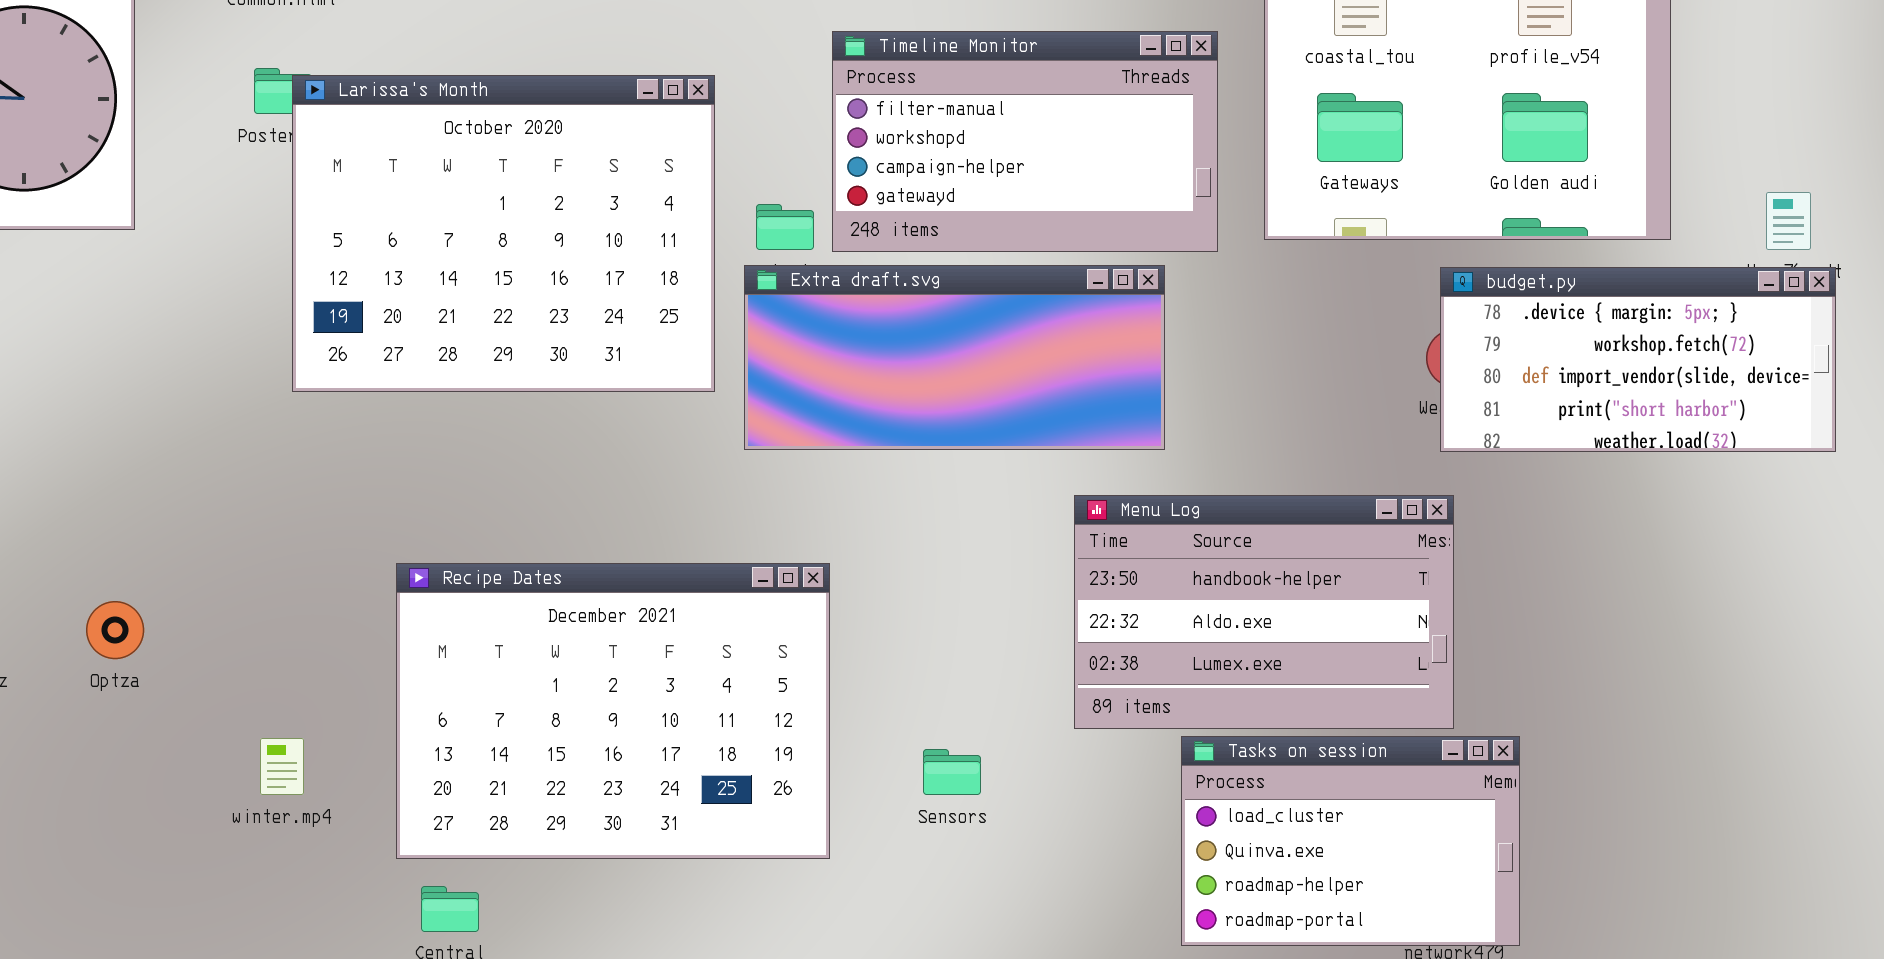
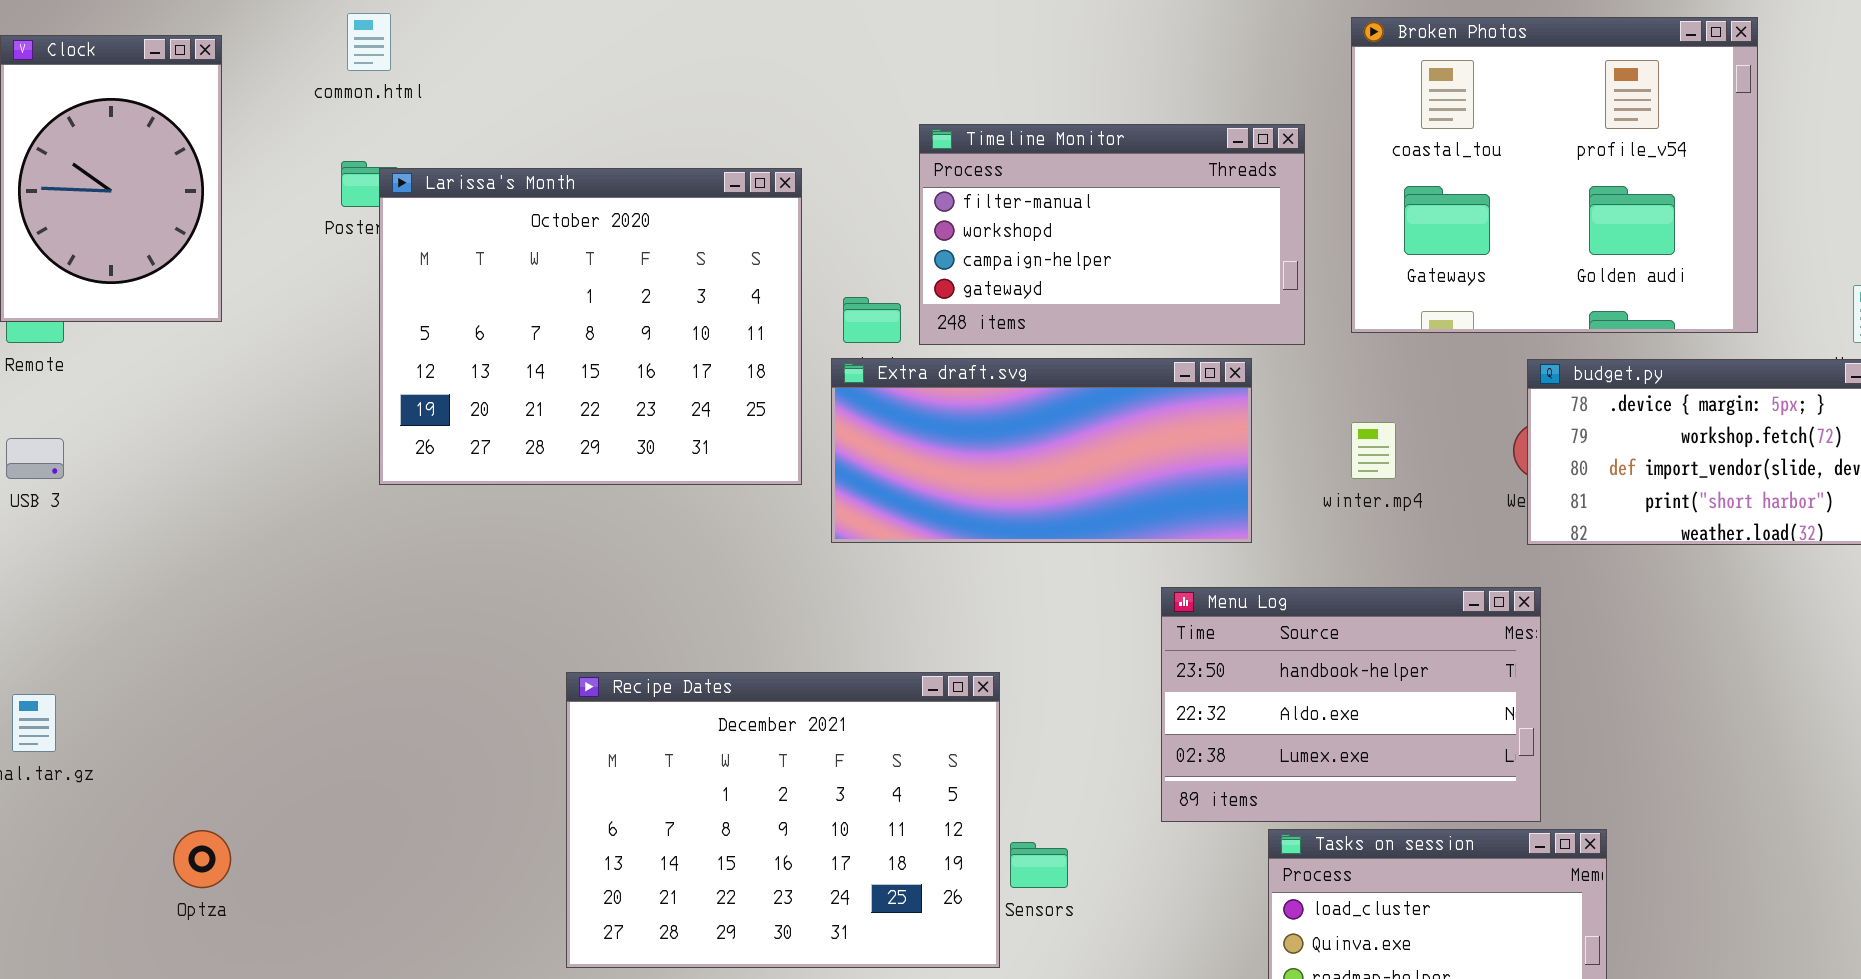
Recipe Dates: [396,563,830,859] -> [566,672,1000,968], moved
Optza: [86,601,144,659] -> [173,830,231,888], moved
winter.mp4: [260,738,304,795] -> [1351,422,1396,479], moved

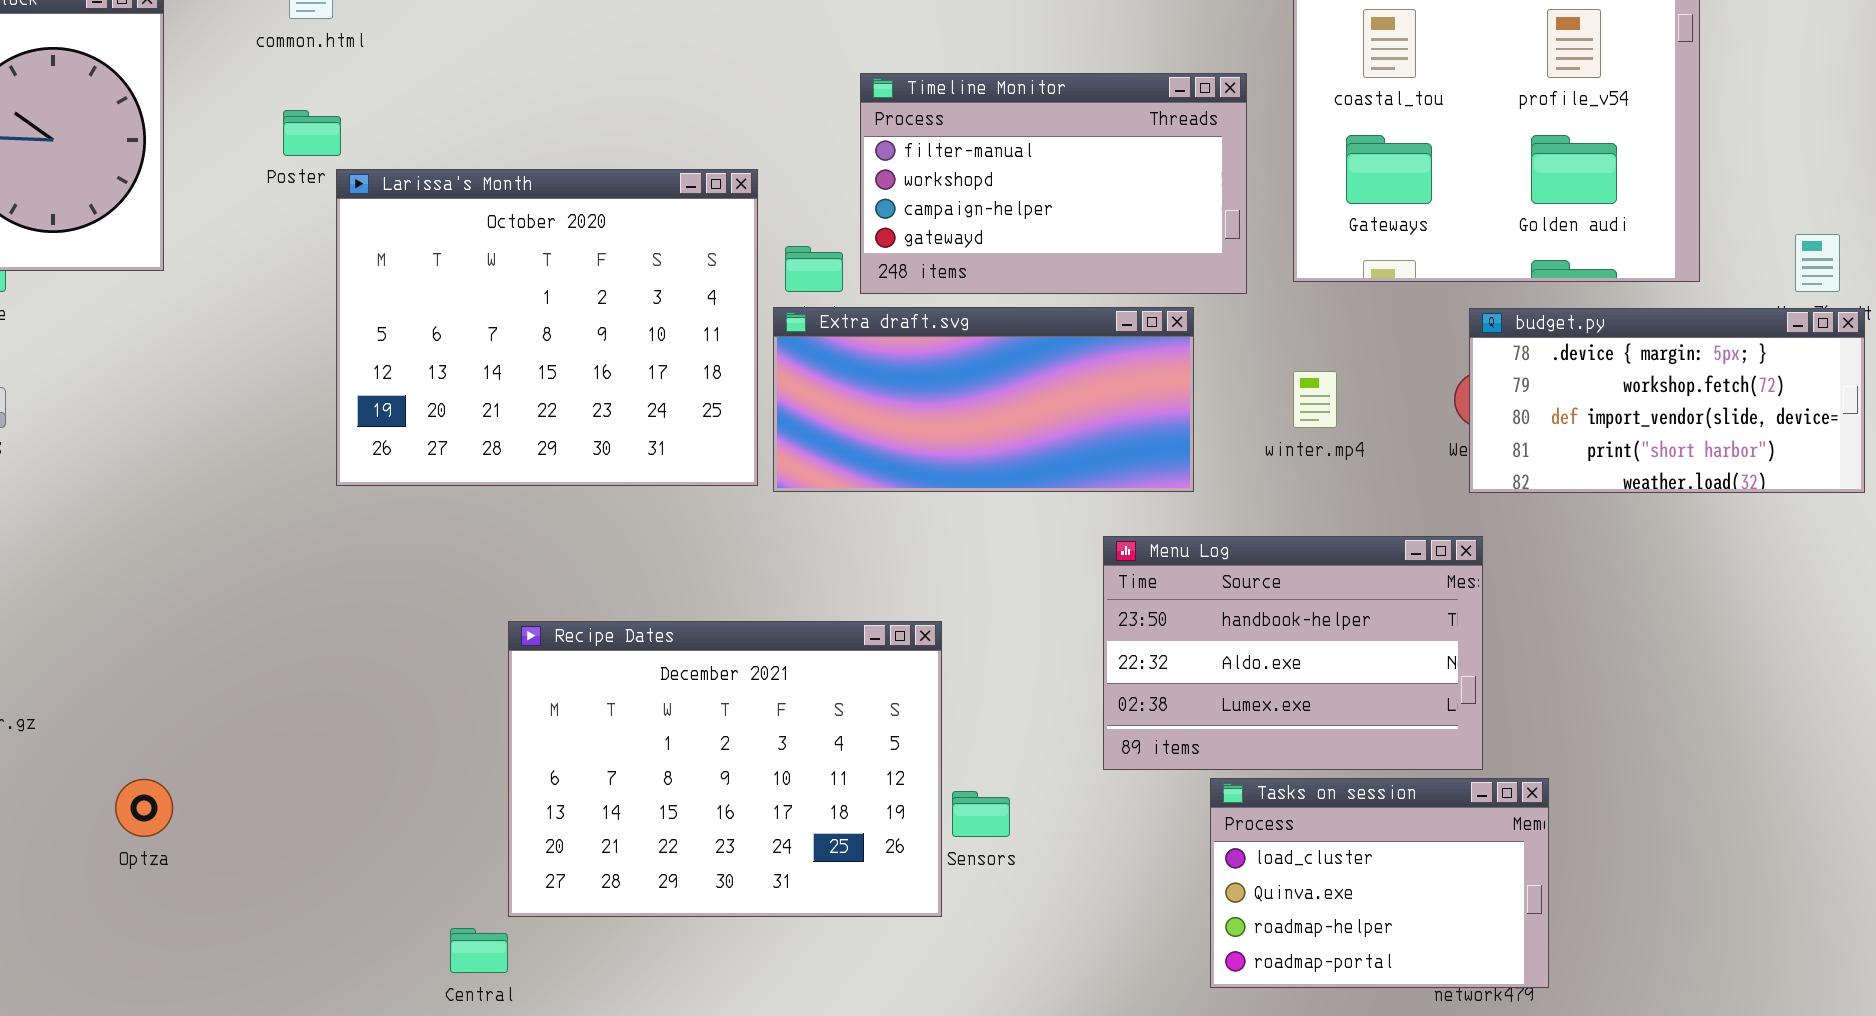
Larissa's Month: [379,168,802,485] -> [336,169,758,486], moved

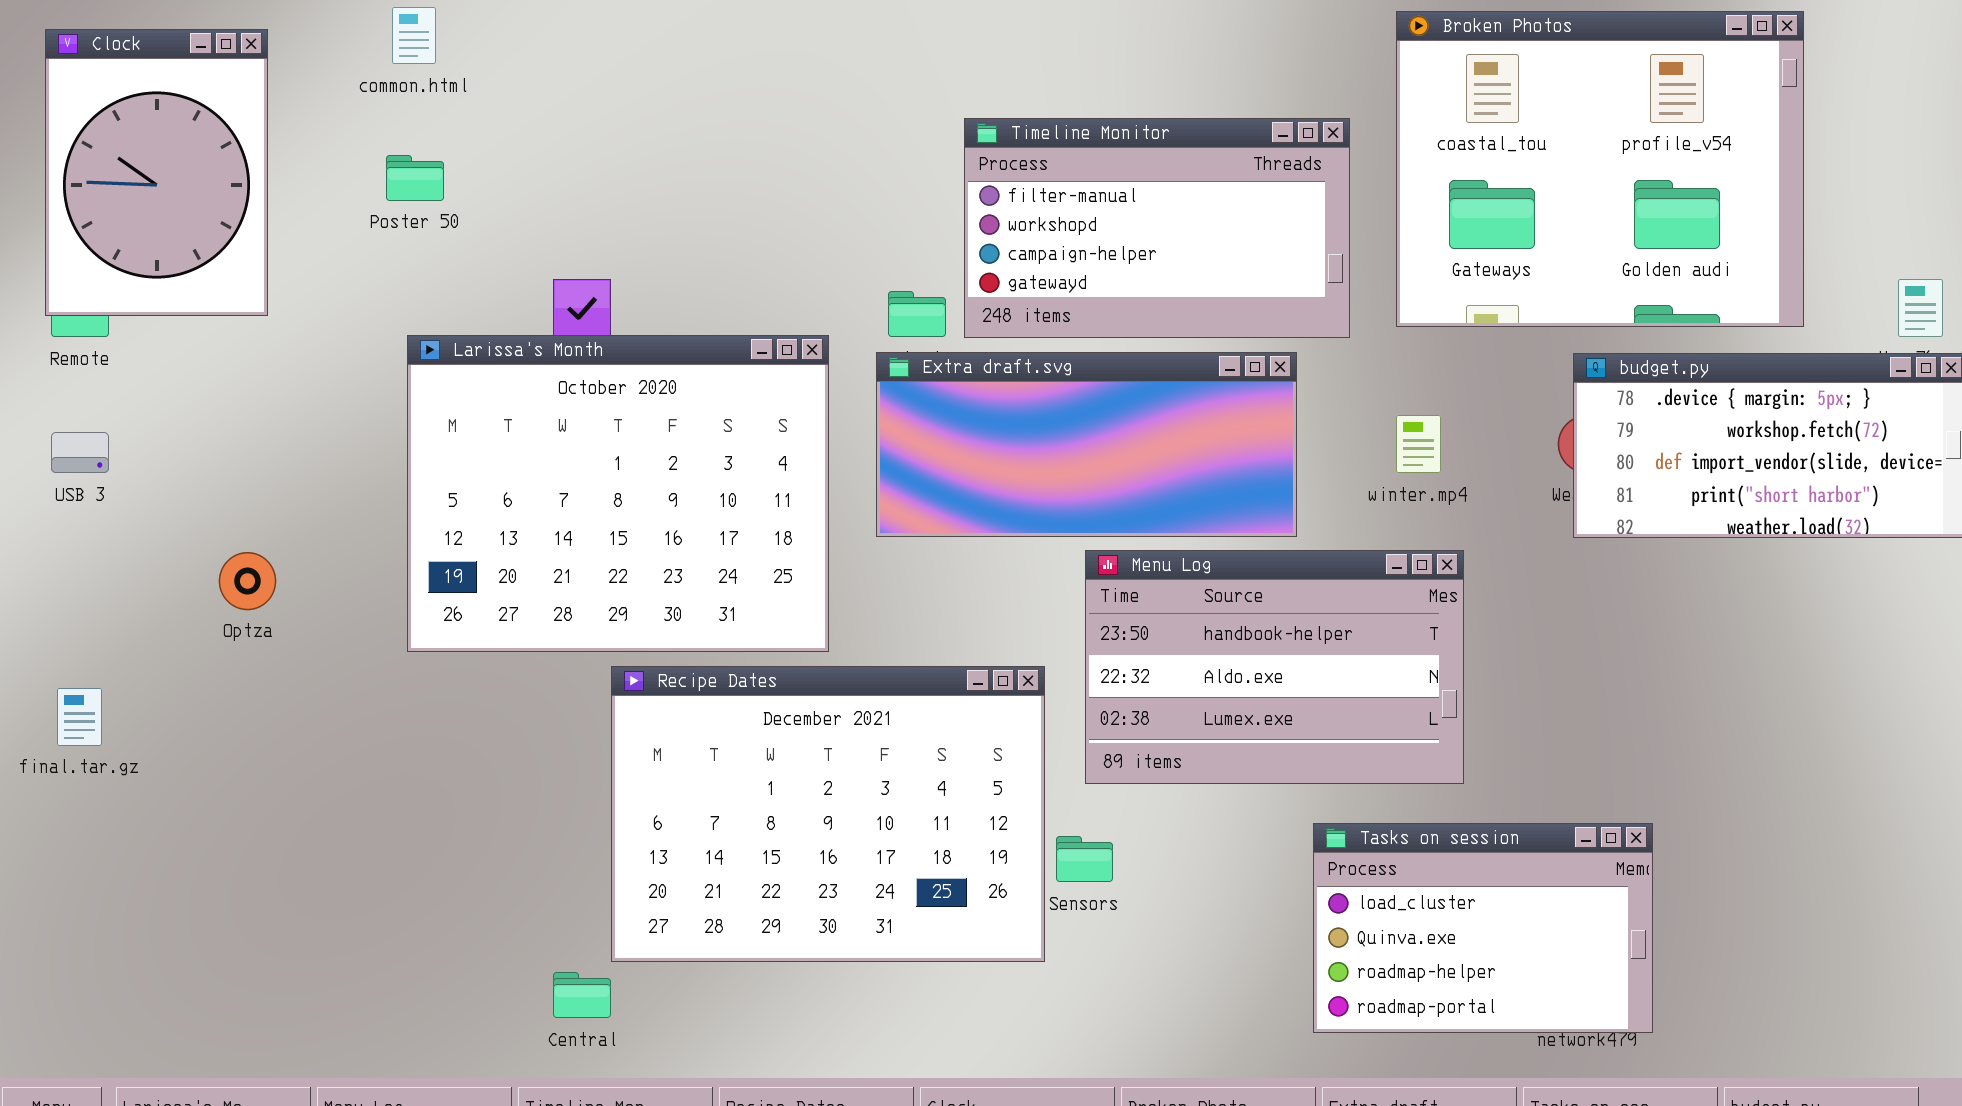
Larissa's Month: [336,169,758,486] -> [407,335,829,652], moved
Menu Log: [1103,536,1483,770] -> [1085,550,1464,784], moved
Optza: [115,779,173,837] -> [219,552,276,610], moved

